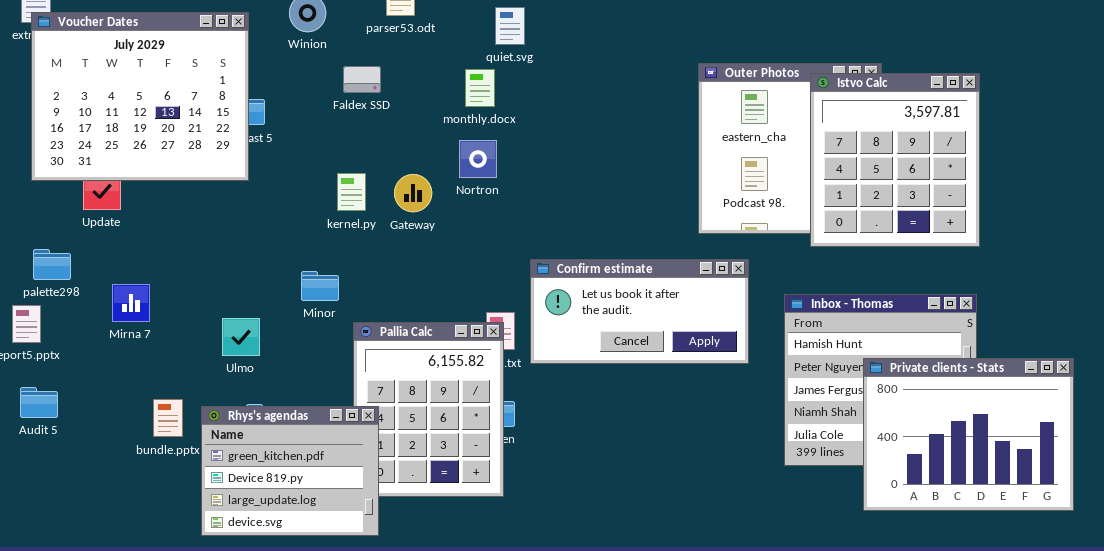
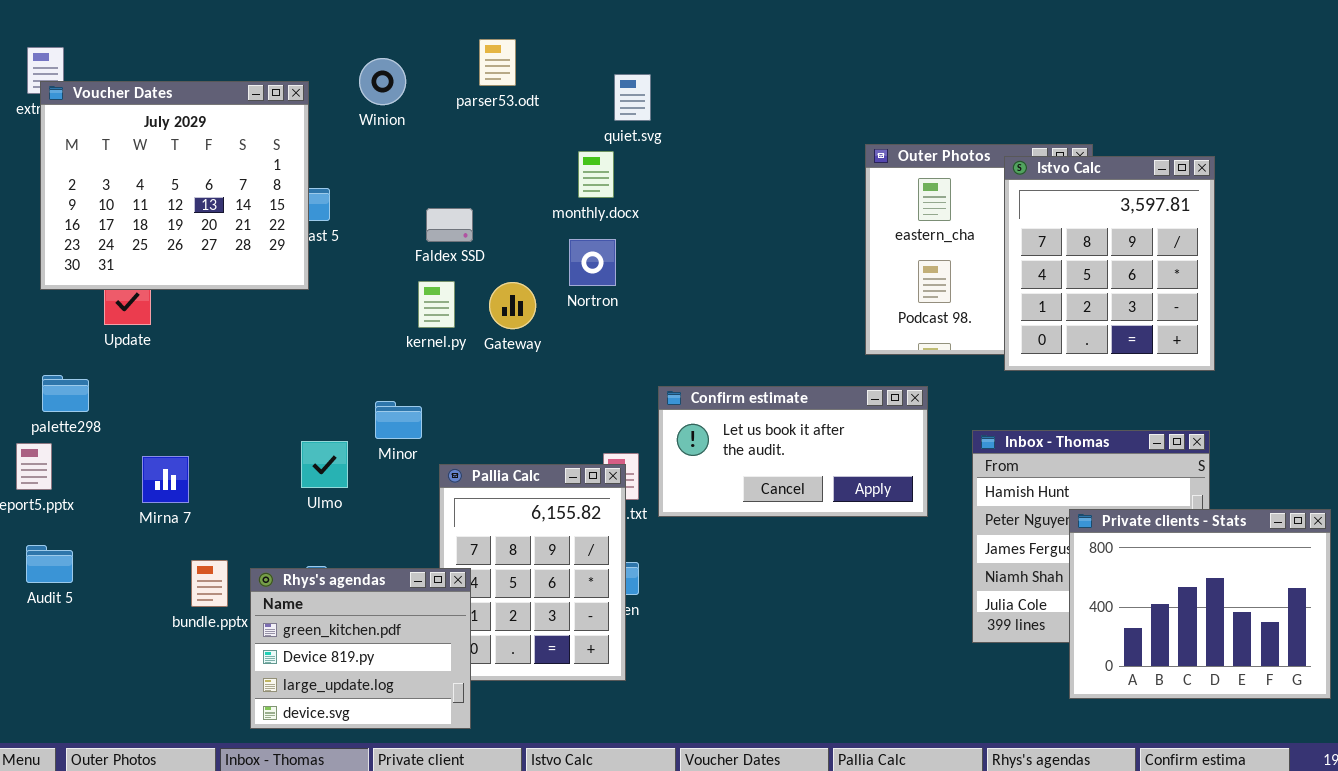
Faldex SSD: [343,66,381,93] -> [426,208,473,242], moved
Mirna 7: [112,284,150,322] -> [142,456,189,503], moved
Ulmo: [222,318,260,356] -> [301,441,348,488], moved

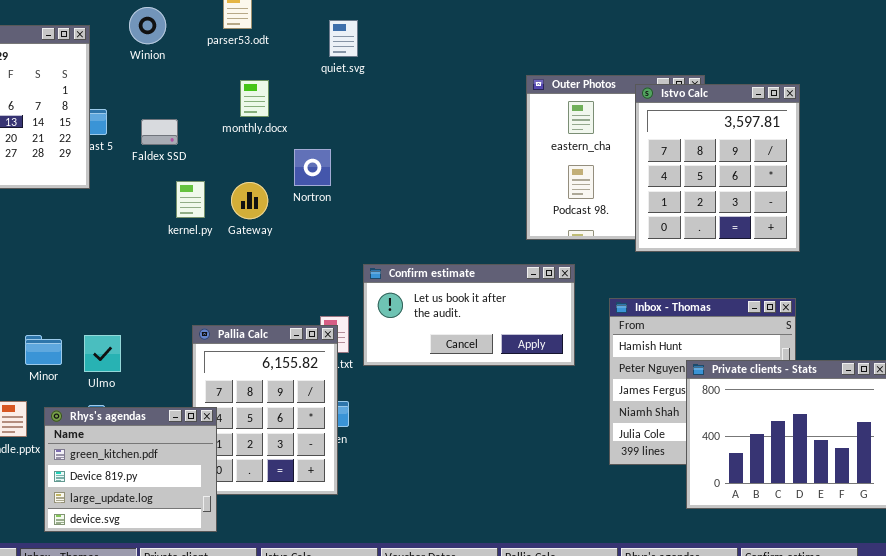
monthly.docx: [578,151,614,198] -> [240,80,269,117], moved
Faldex SSD: [426,208,473,242] -> [141,119,178,145], moved
Minor: [375,401,422,439] -> [25,335,62,365], moved
Ulmo: [301,441,348,488] -> [84,335,121,372], moved

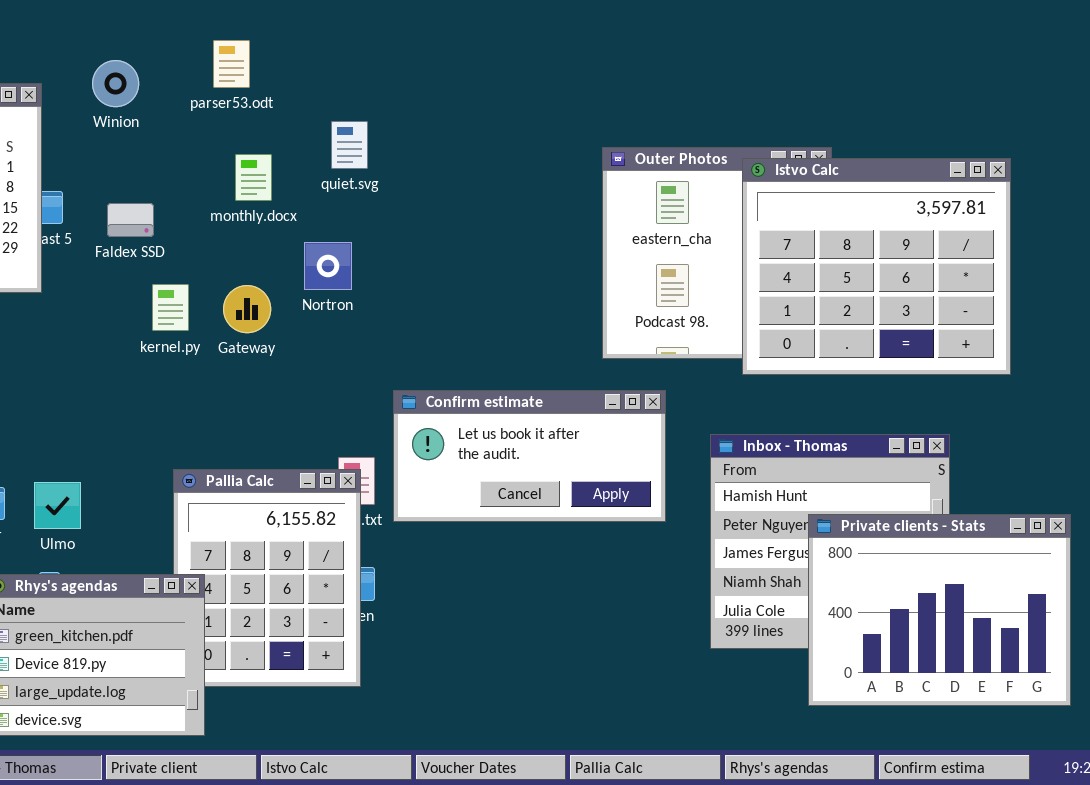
quiet.svg: [329,20,358,57] -> [331,121,368,169], moved
Istvo Calc: [635,84,800,252] -> [742,158,1011,375], resized

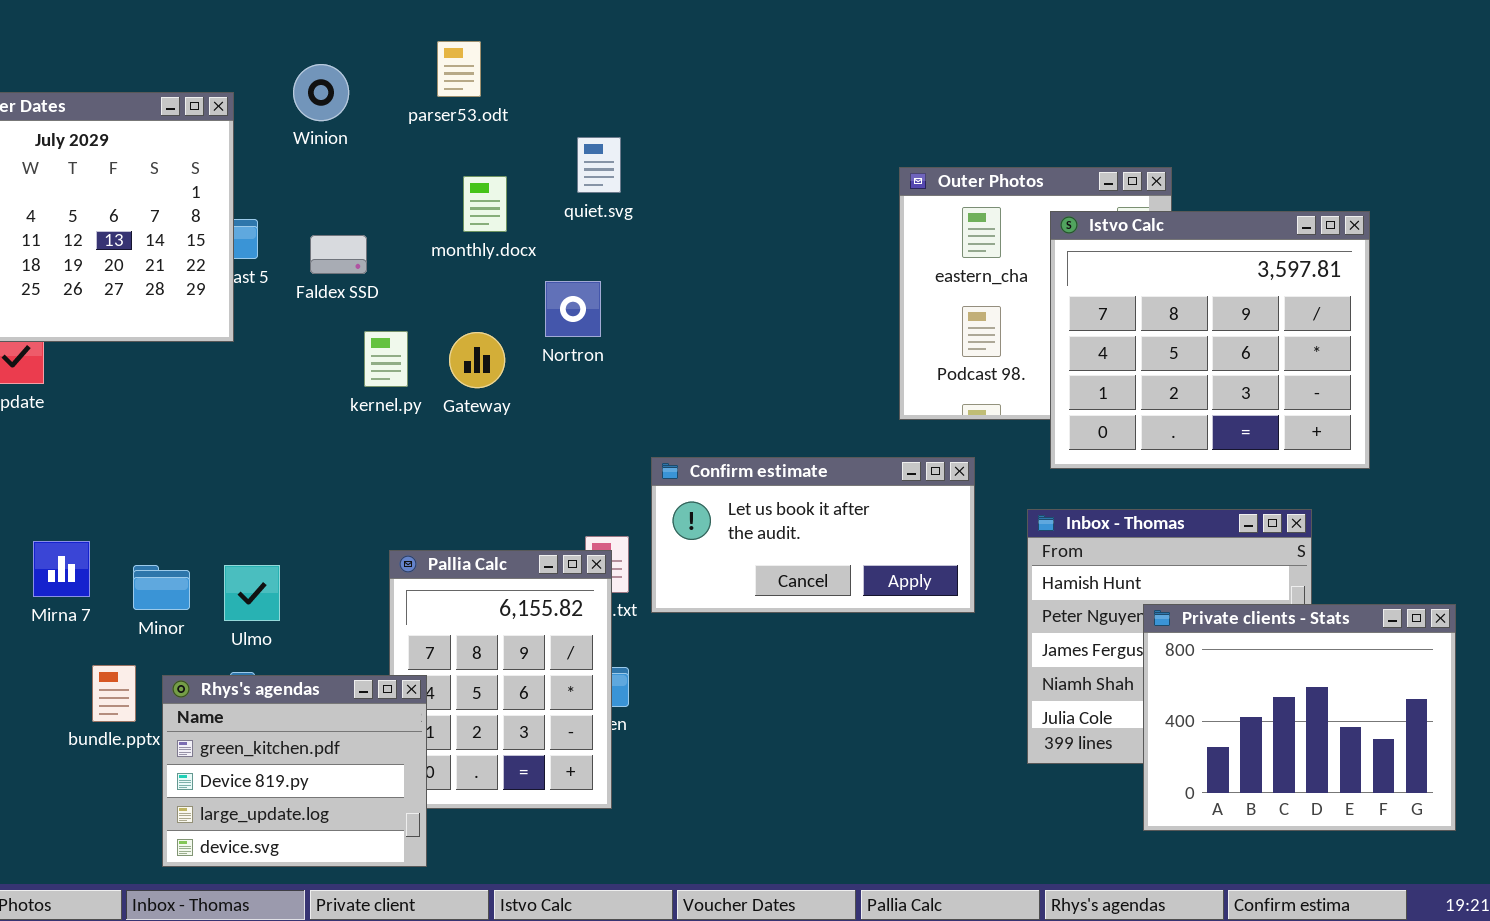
Istvo Calc: [742,158,1011,375] -> [1050,211,1370,469], moved

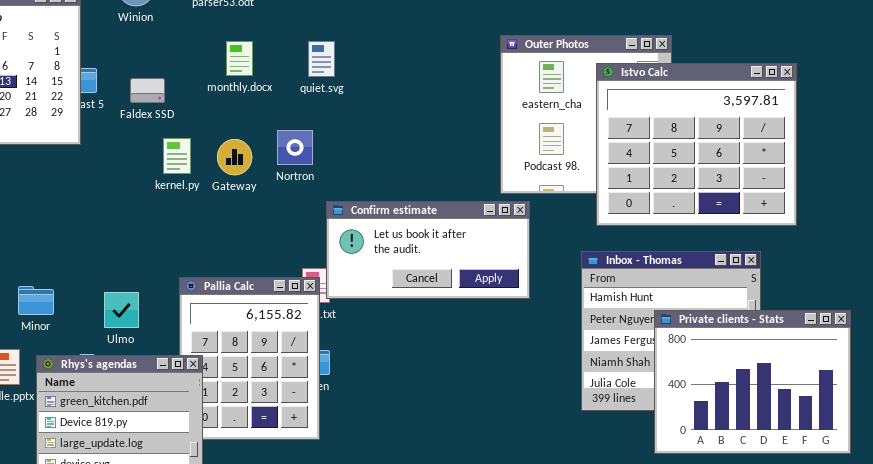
quiet.svg: [577,137,621,193] -> [308,41,335,77], moved
Nortron: [545,281,601,337] -> [277,130,313,165], moved
Confirm estimate: [651,457,975,613] -> [326,201,530,299], moved
Ulmo: [224,565,280,621] -> [104,292,139,328], moved

